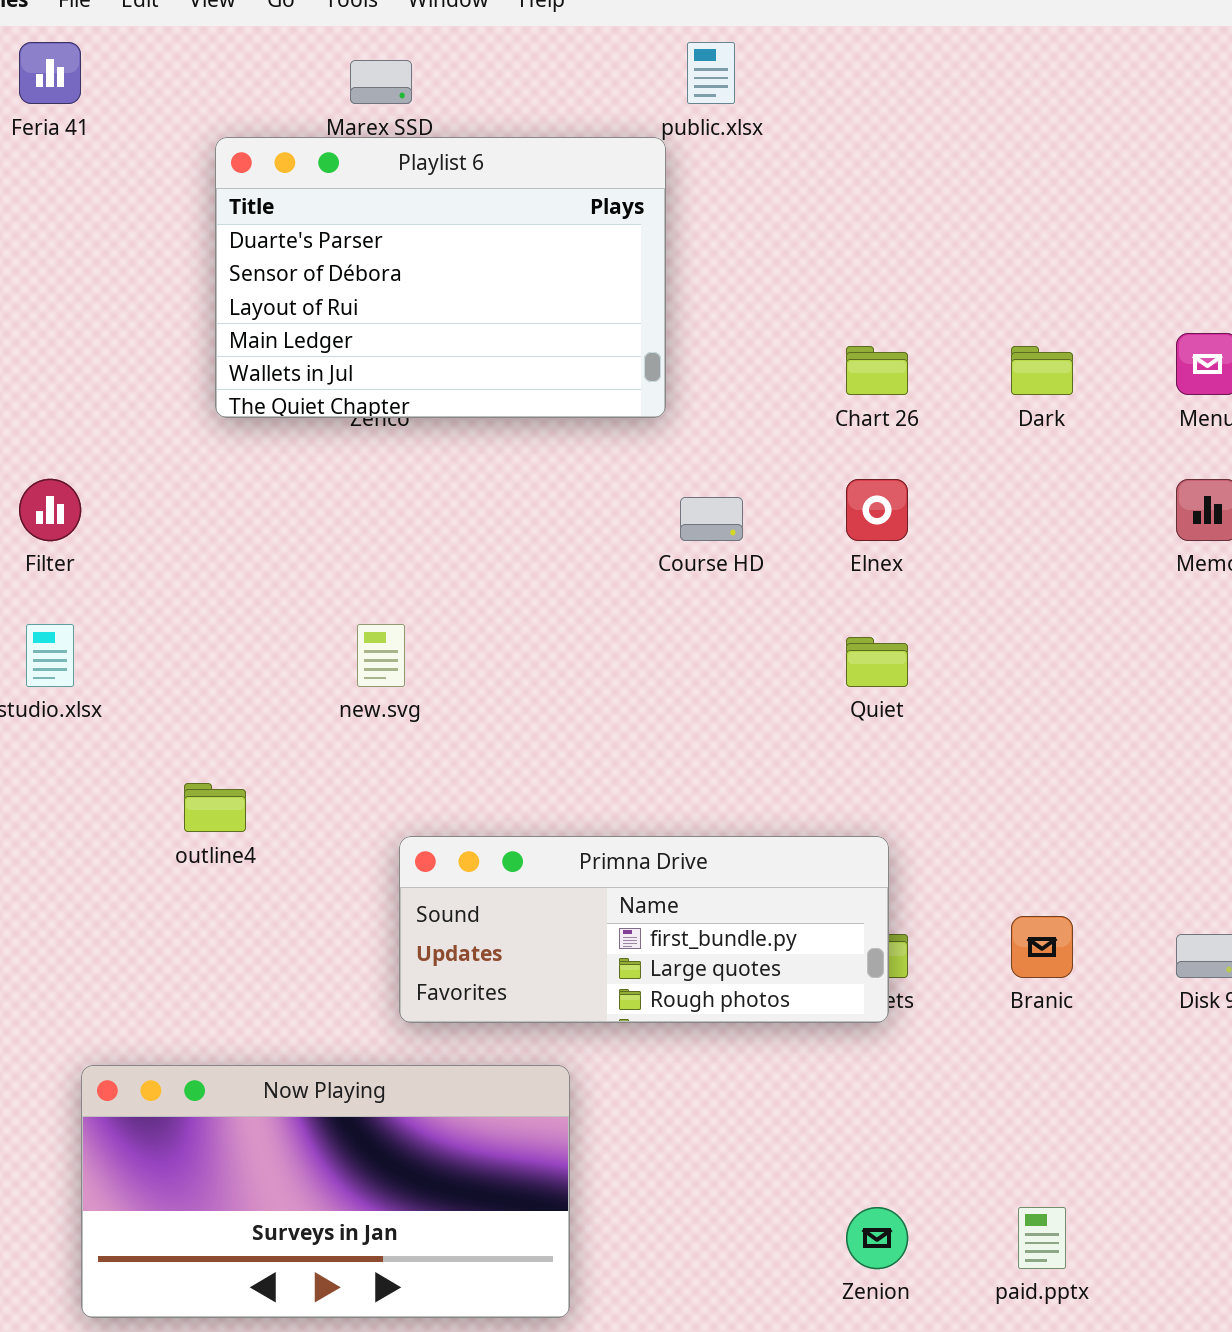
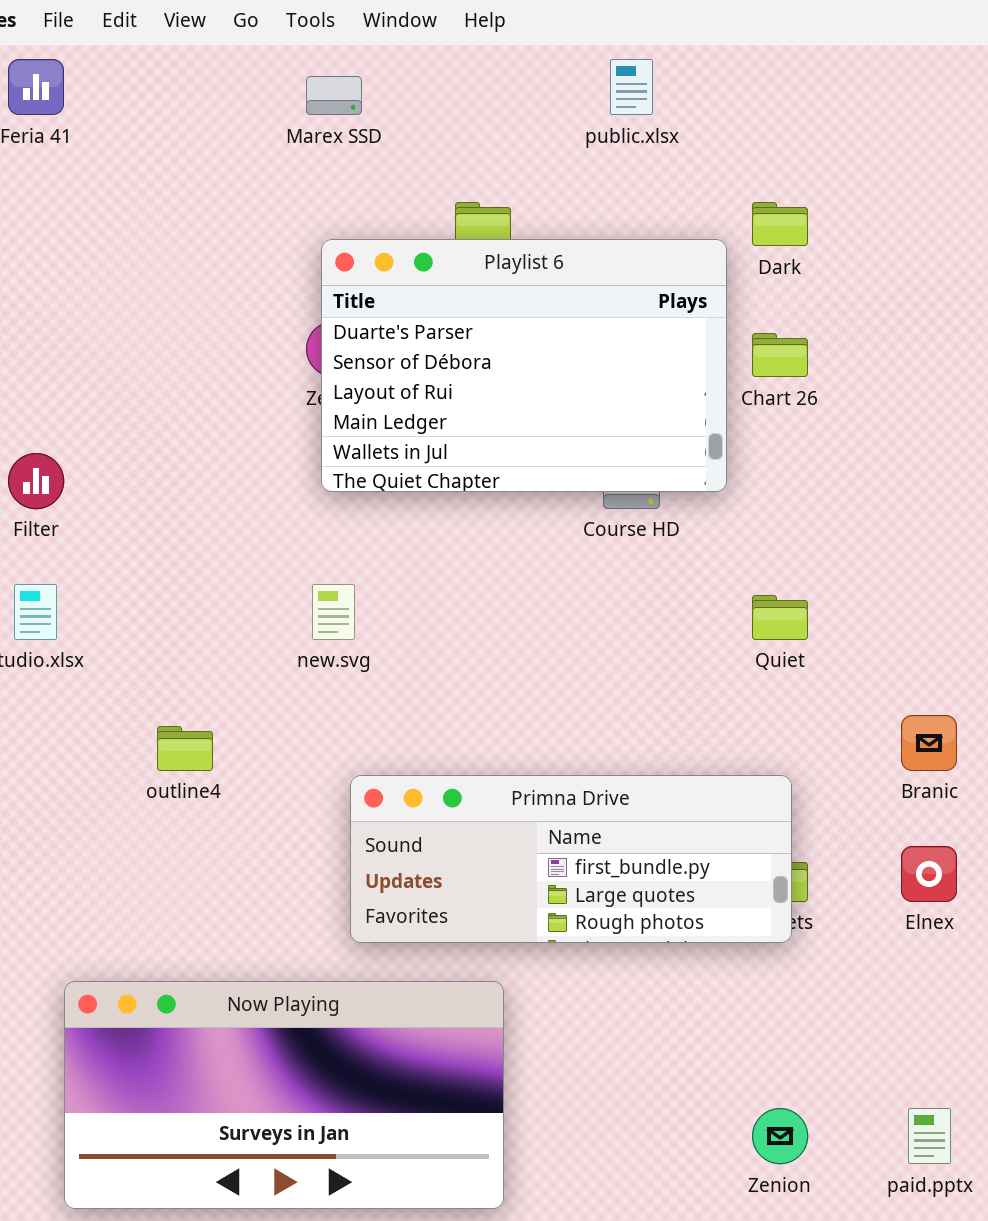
Playlist 6: [215,137,666,418] -> [321,239,727,492], moved
Dark: [1011,346,1073,395] -> [752,202,808,246], moved
Elnex: [846,479,908,541] -> [901,846,957,902], moved
Branic: [1011,916,1073,978] -> [901,715,957,771], moved

